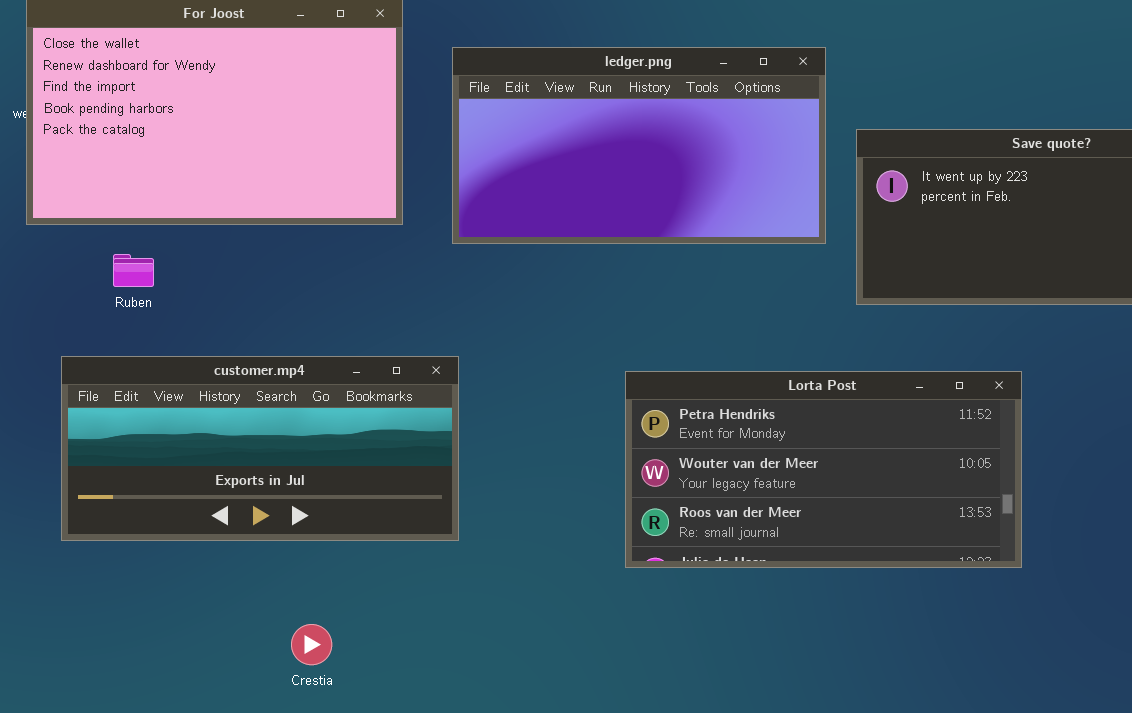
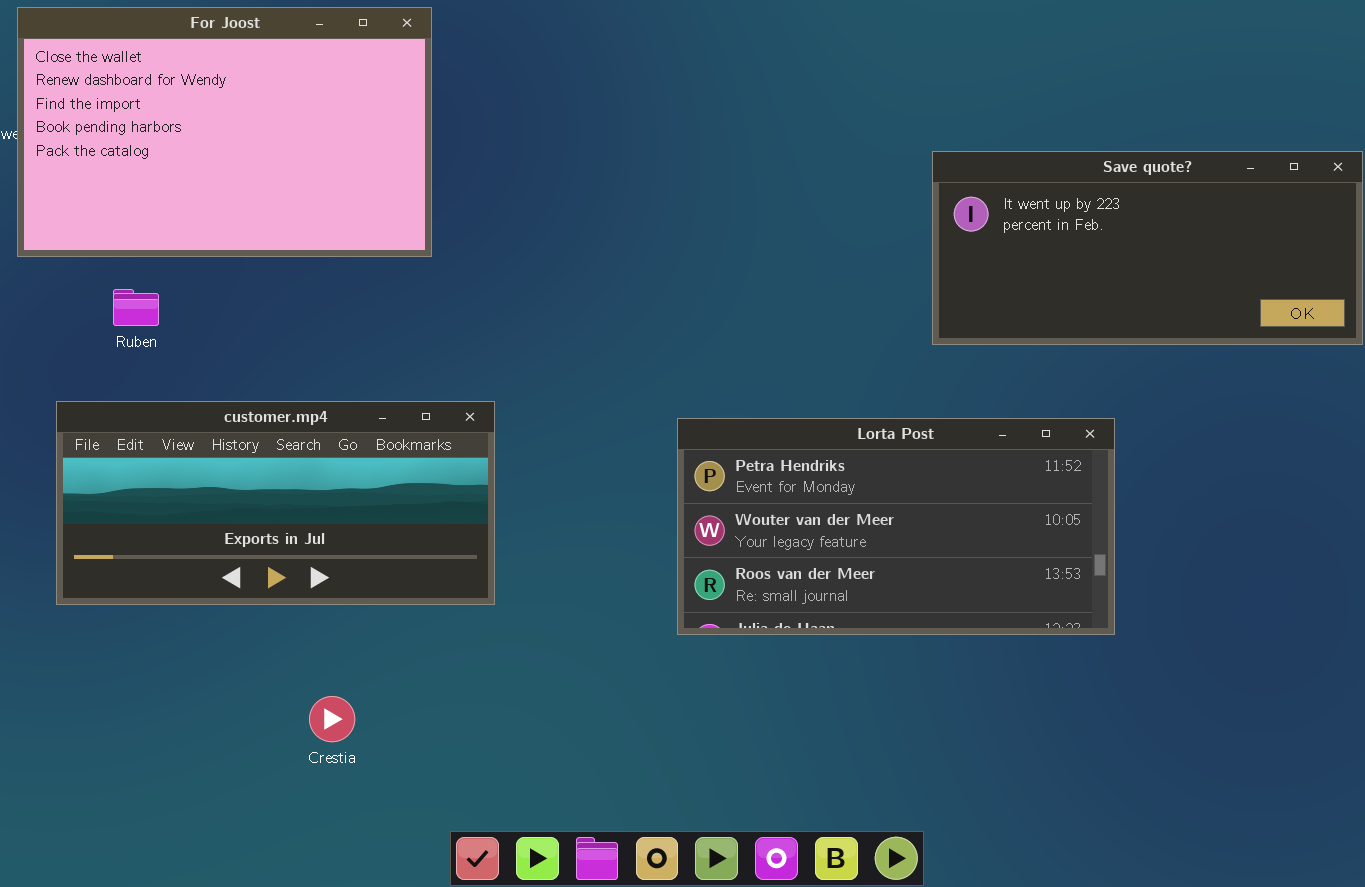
ledger.png: [452,47,826,244] -> none, closed

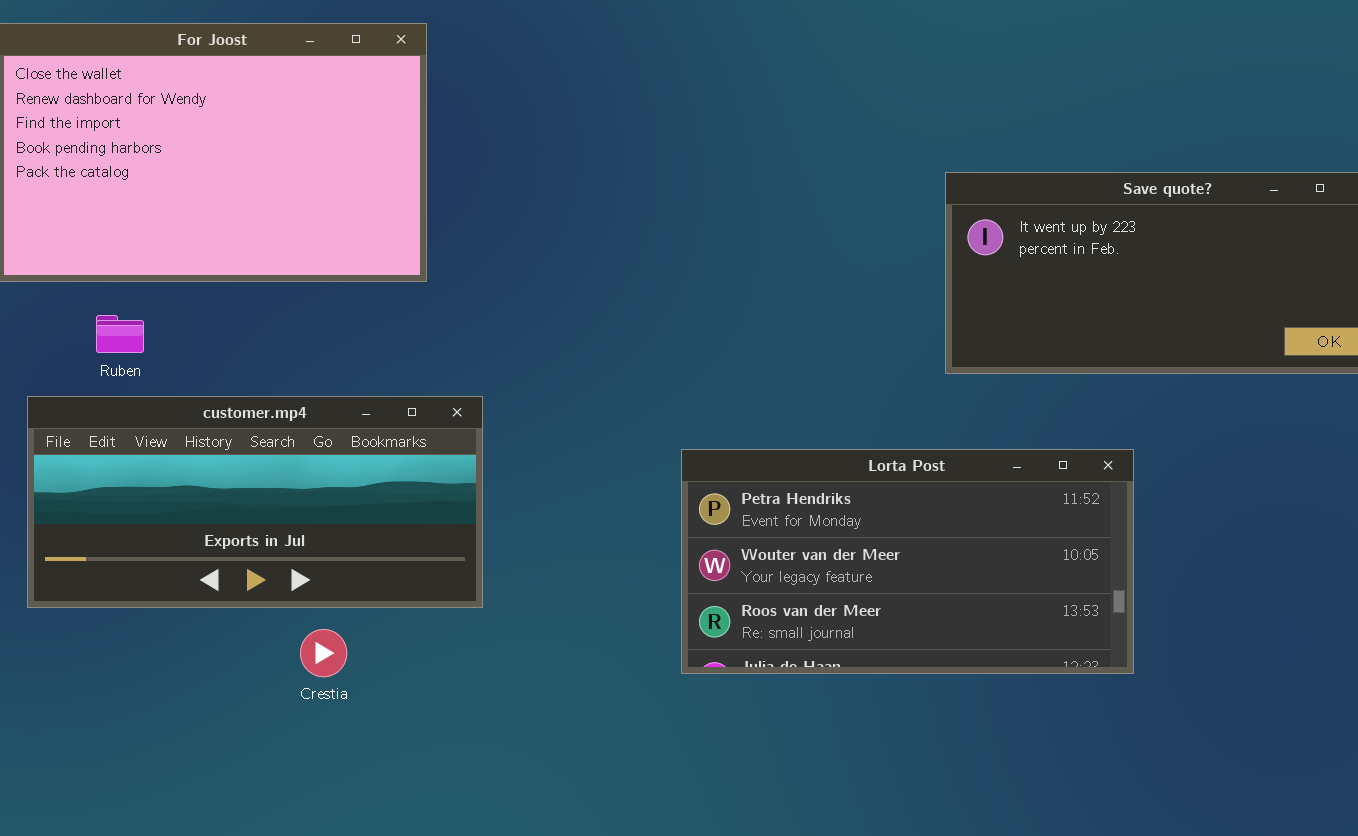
customer.mp4: [56,401,495,605] -> [27,396,483,608], moved
Crestia: [309,696,355,742] -> [300,629,347,677], moved

